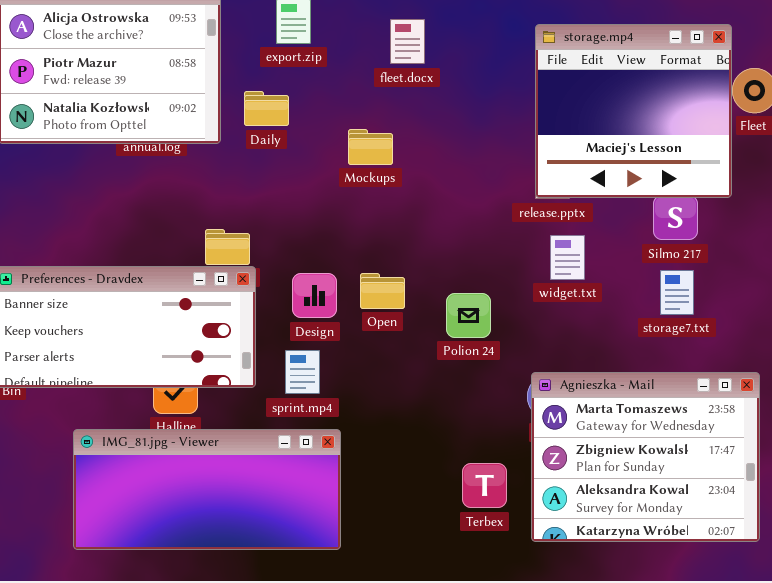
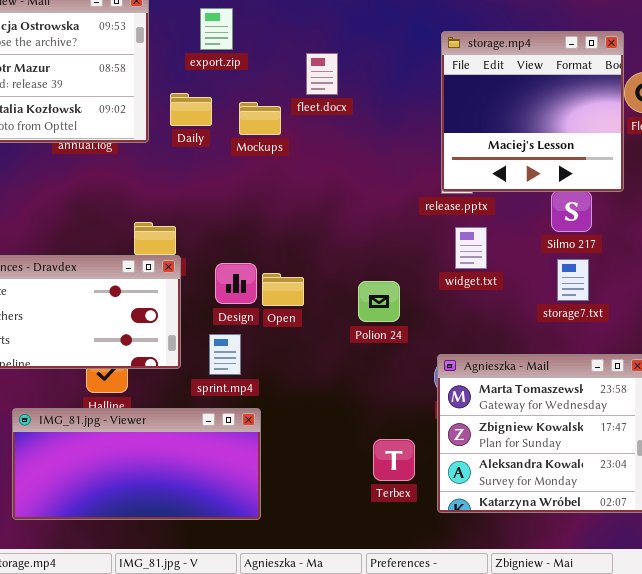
fleet.docx: [390,19,425,64] -> [306,53,338,95], moved
Mockups: [348,129,393,165] -> [239,102,281,135], moved
Open: [360,273,405,309] -> [262,273,304,306], moved

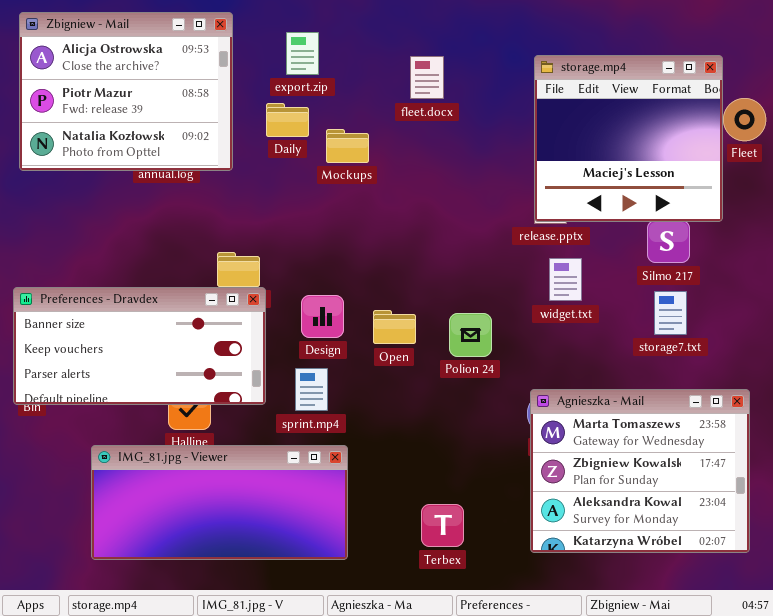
fleet.docx: [306,53,338,95] -> [410,56,444,99], moved
Daily: [170,93,212,126] -> [266,103,309,137], moved
Open: [262,273,304,306] -> [373,310,416,344], moved
Terbex: [373,439,415,481] -> [421,504,464,547], moved

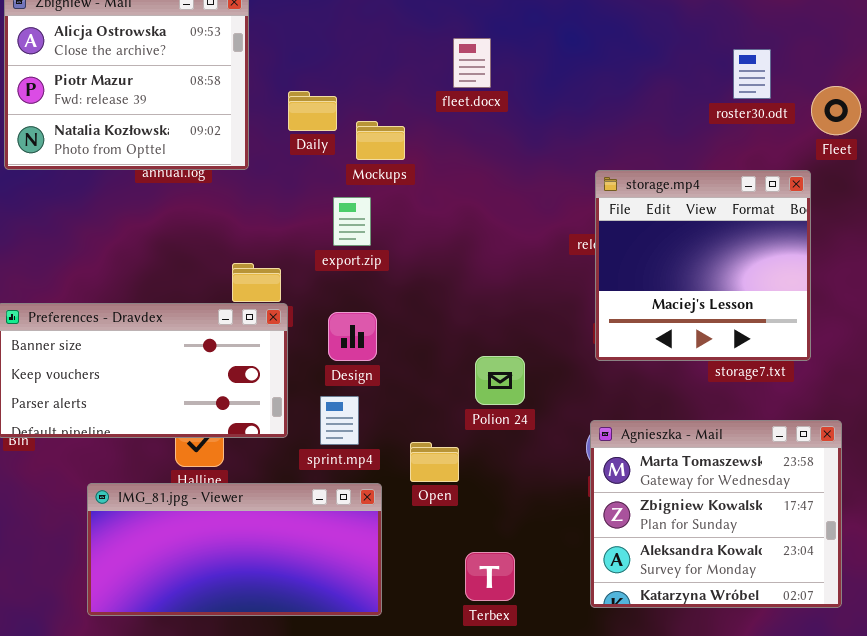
export.zip: [286,32,319,75] -> [333,197,371,246], moved
storage.mp4: [534,55,723,222] -> [595,170,811,361], moved
Open: [373,310,416,344] -> [410,442,459,482], moved
Polion 24: [449,313,492,357] -> [475,356,525,405], moved

